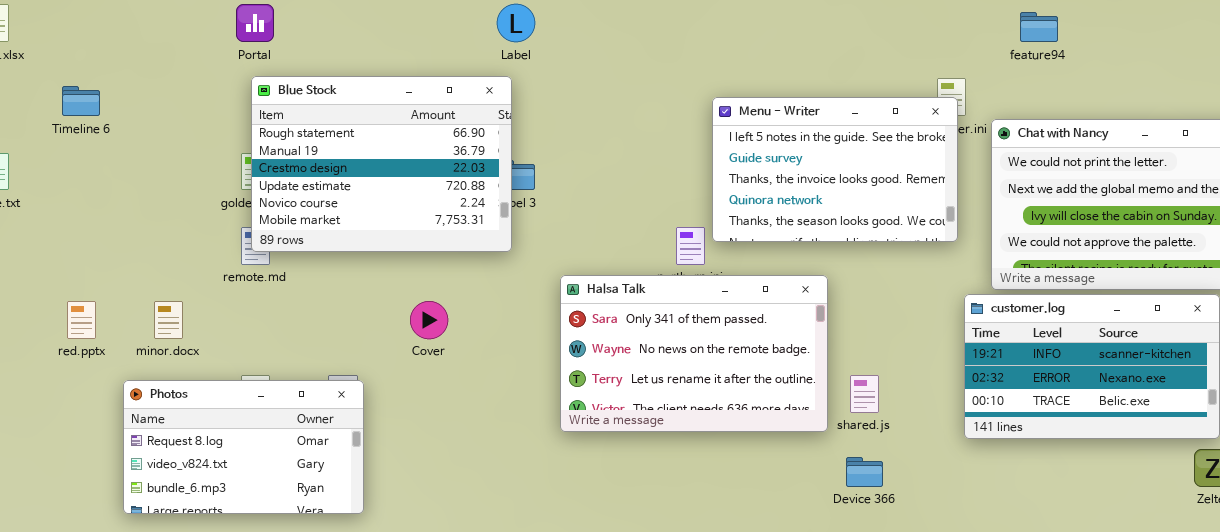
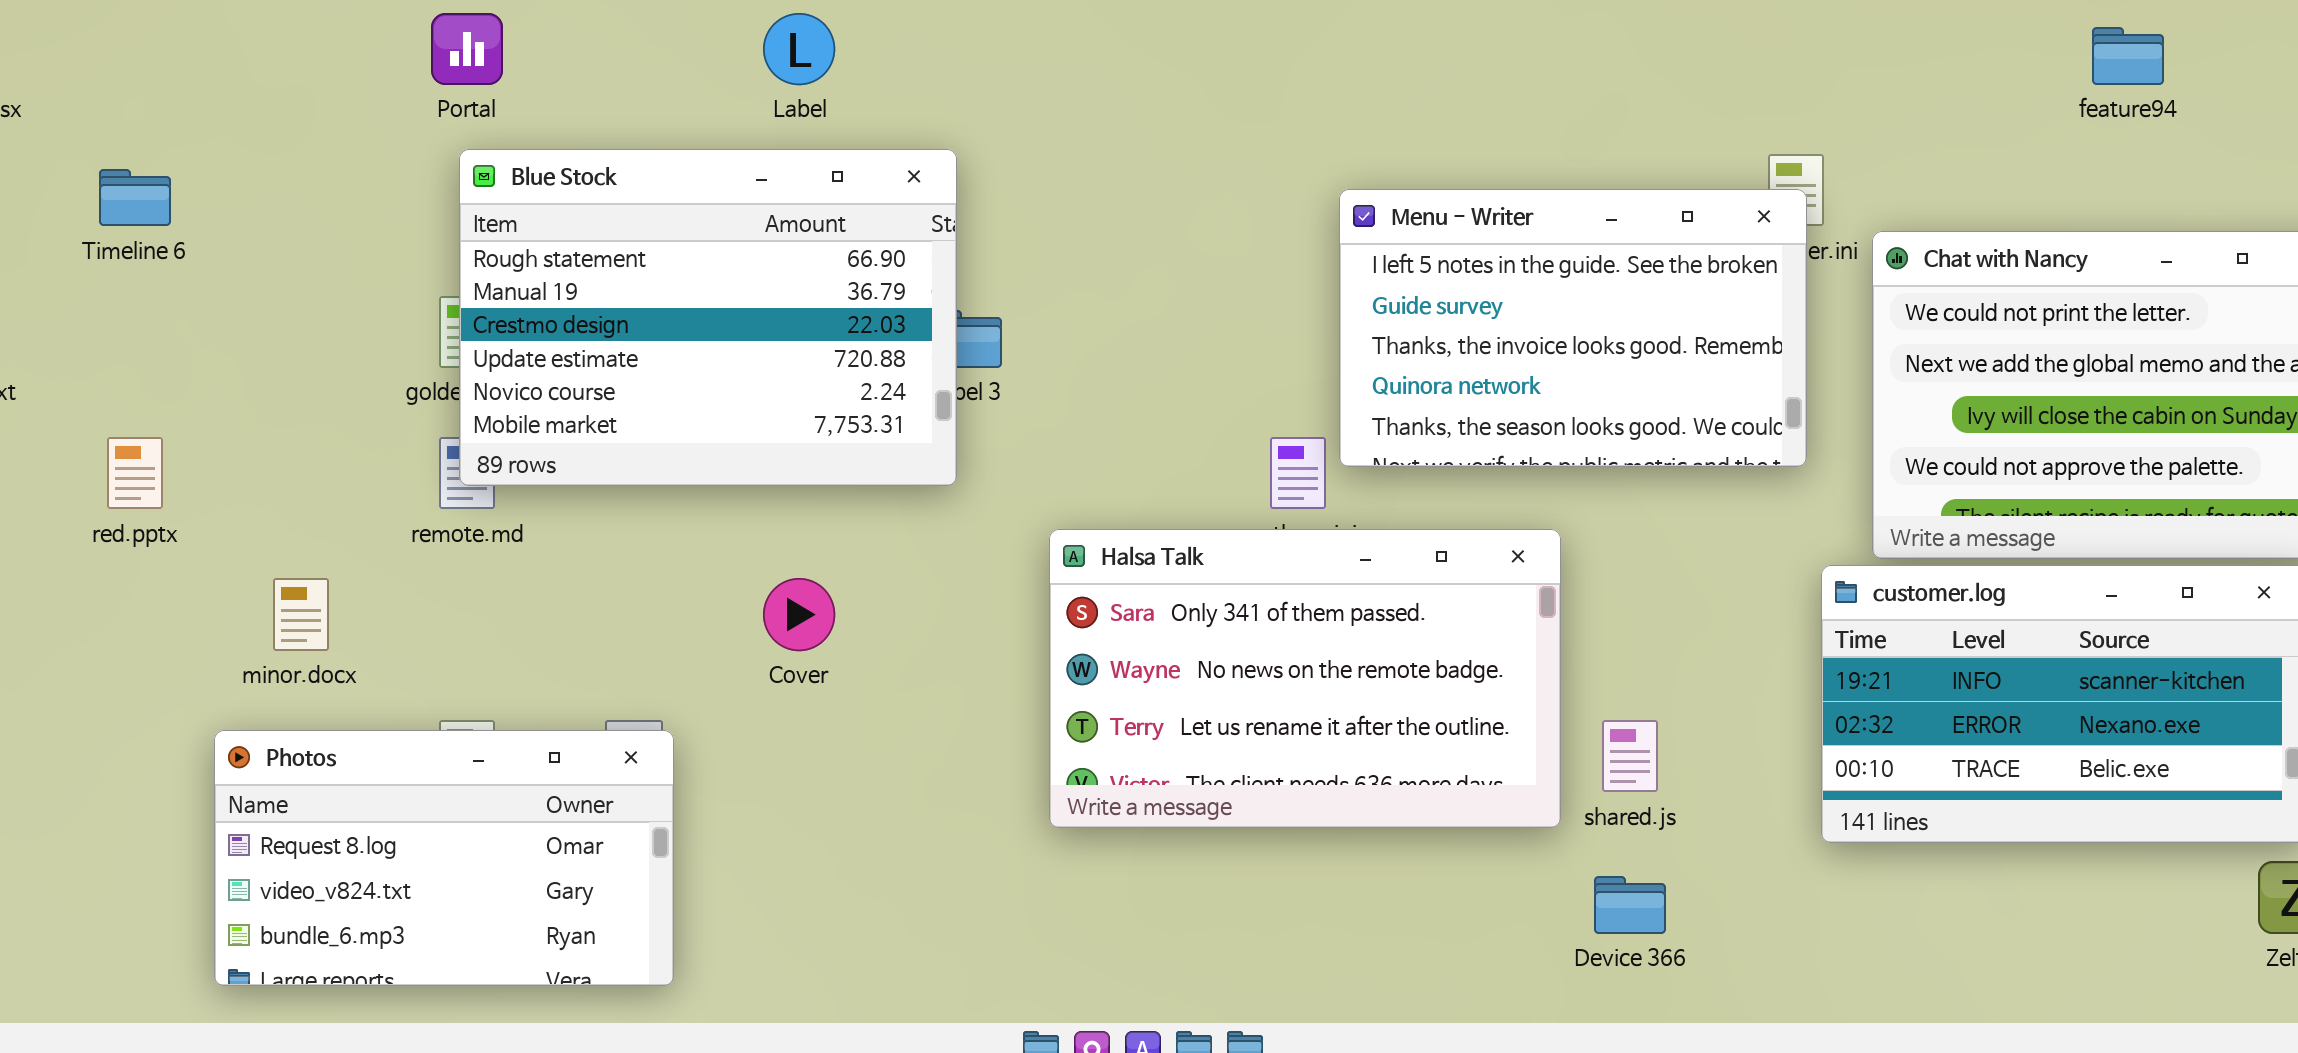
Label: [497,4,535,42] -> [763,13,835,85], moved
feature94: [1020,12,1058,42] -> [2092,27,2164,85], moved
red.pptx: [67,301,96,339] -> [107,437,163,509], moved

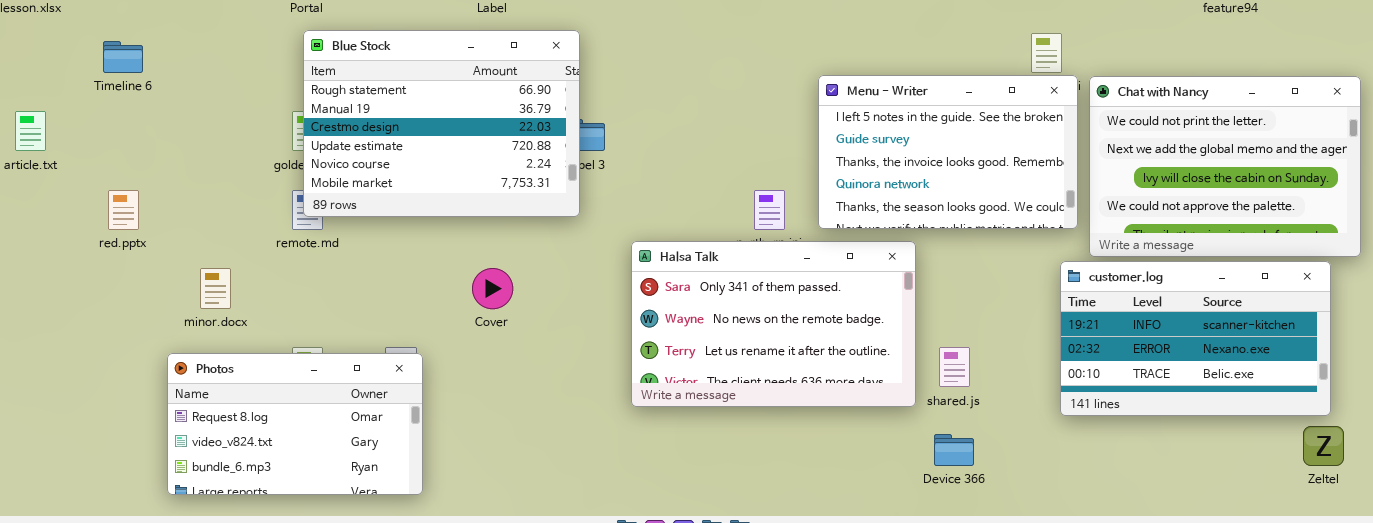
Menu - Writer: [1339,189,1807,467] -> [818,75,1078,229], moved

